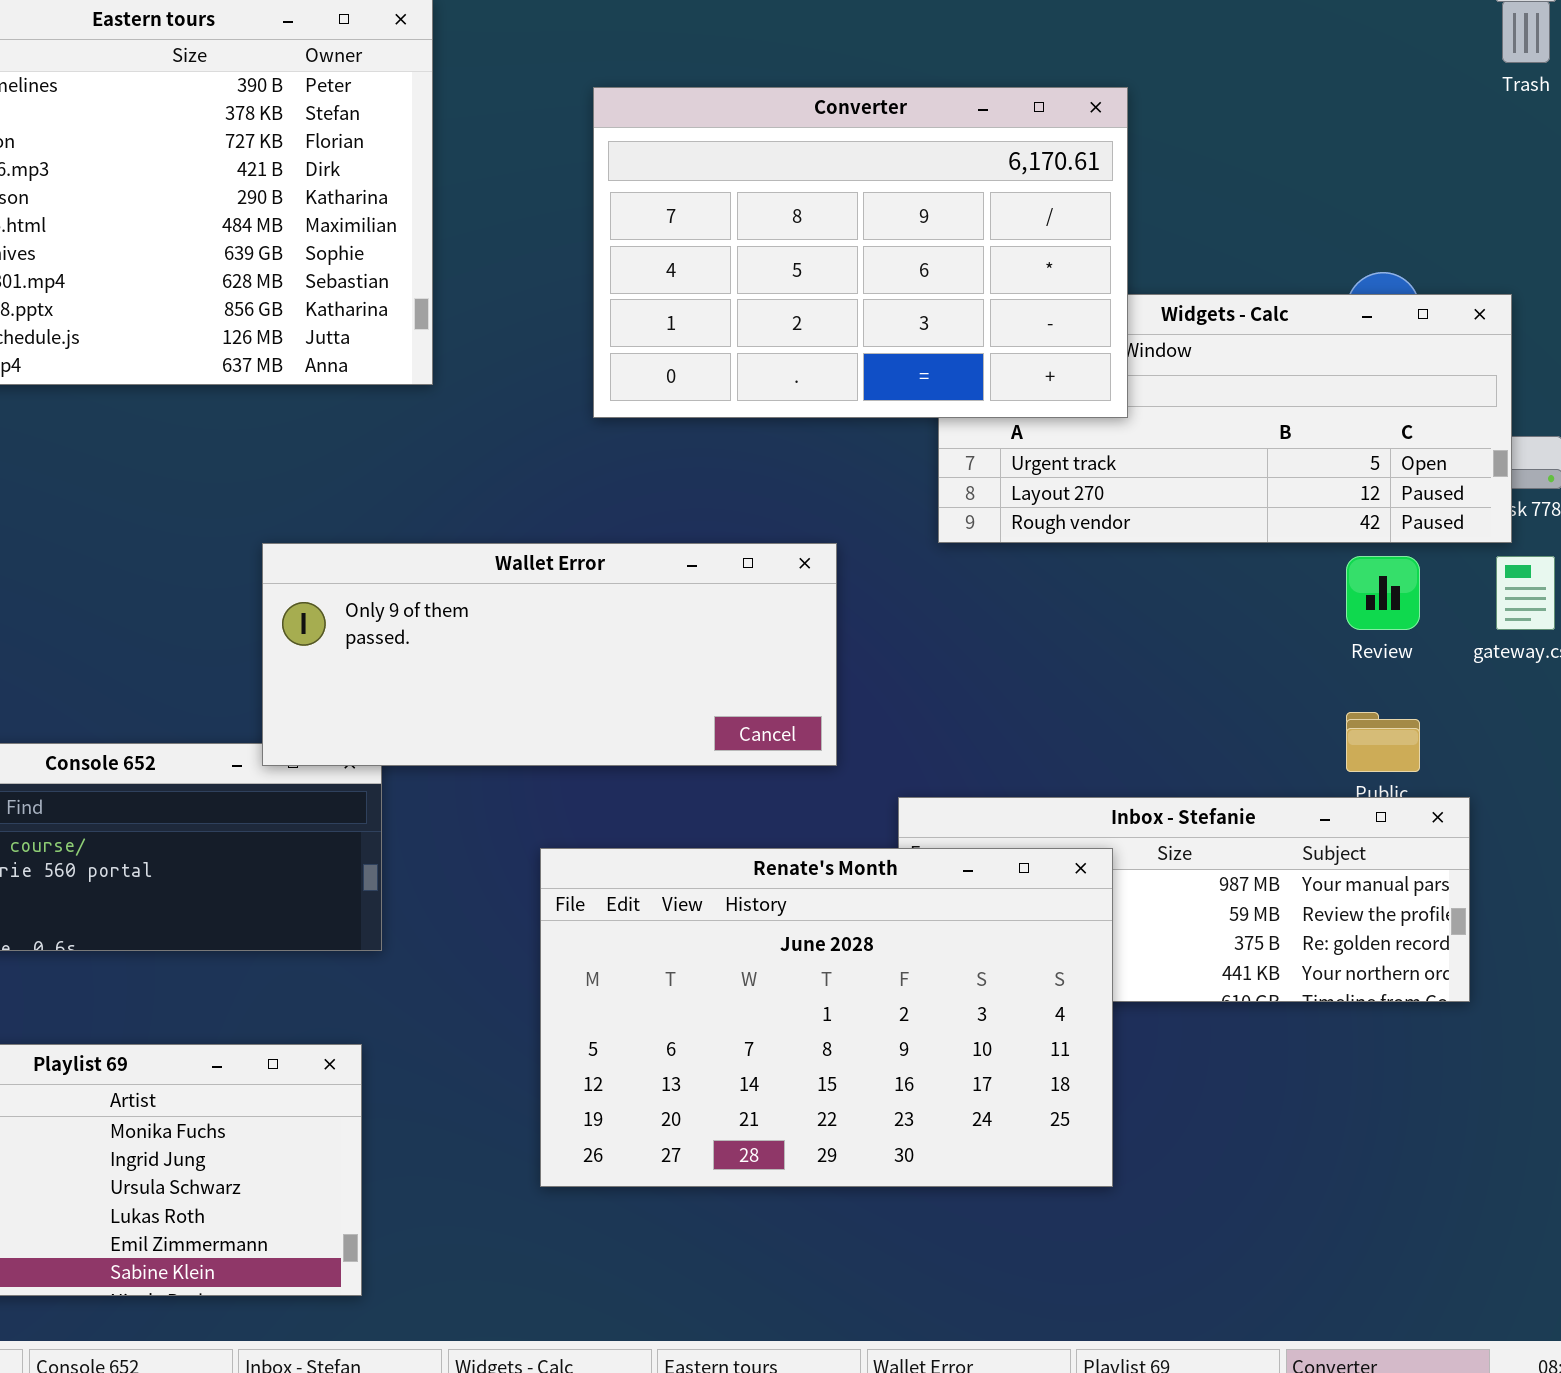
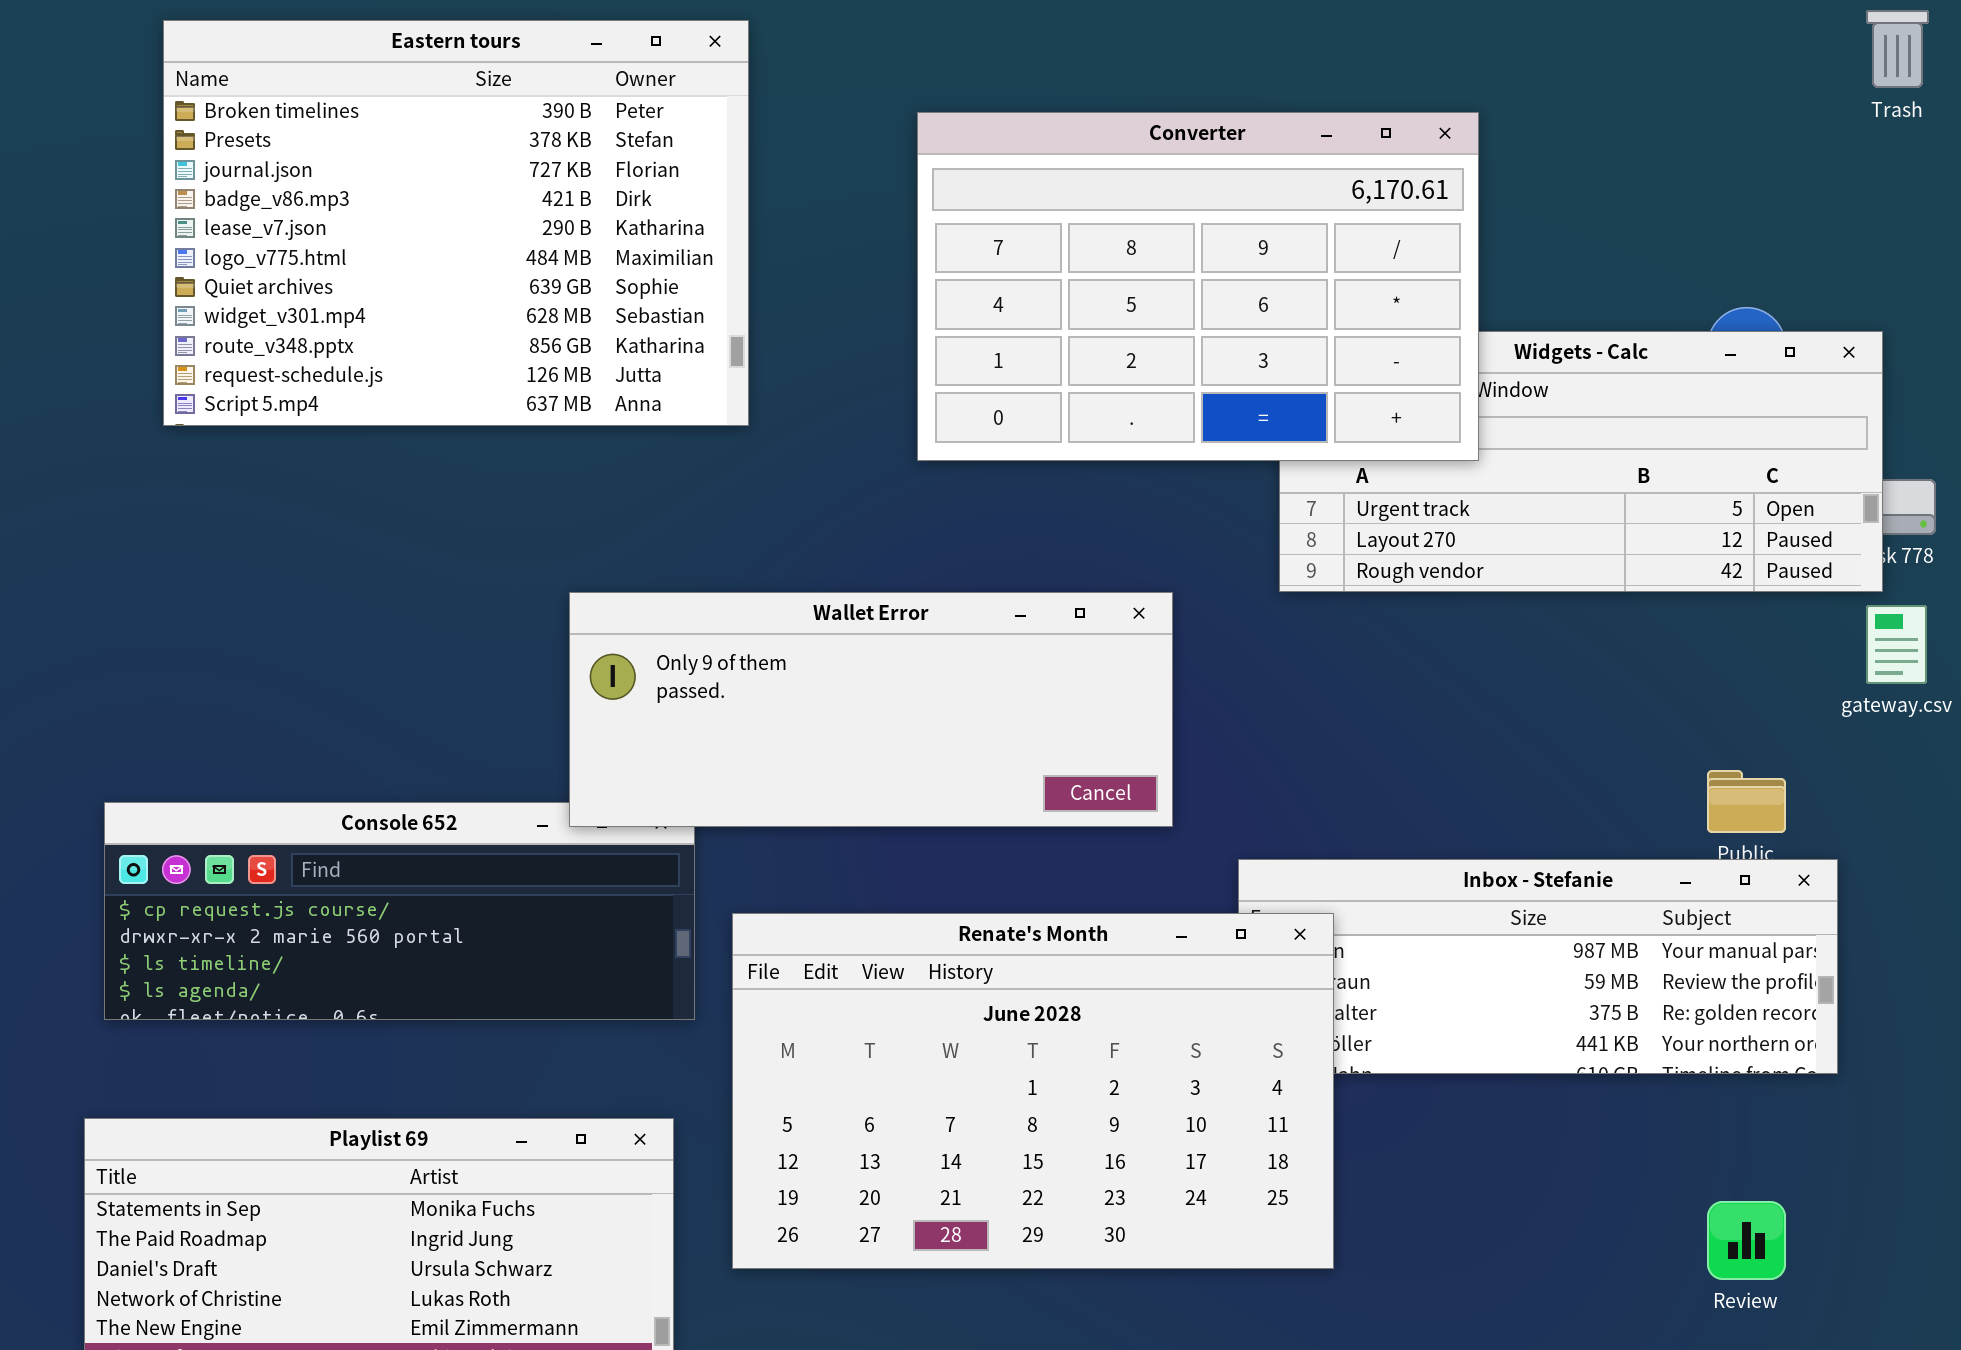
Review: [1346,556,1420,630] -> [1707,1201,1786,1280], moved
Renate's Month: [540,848,1113,1187] -> [732,913,1334,1269], moved

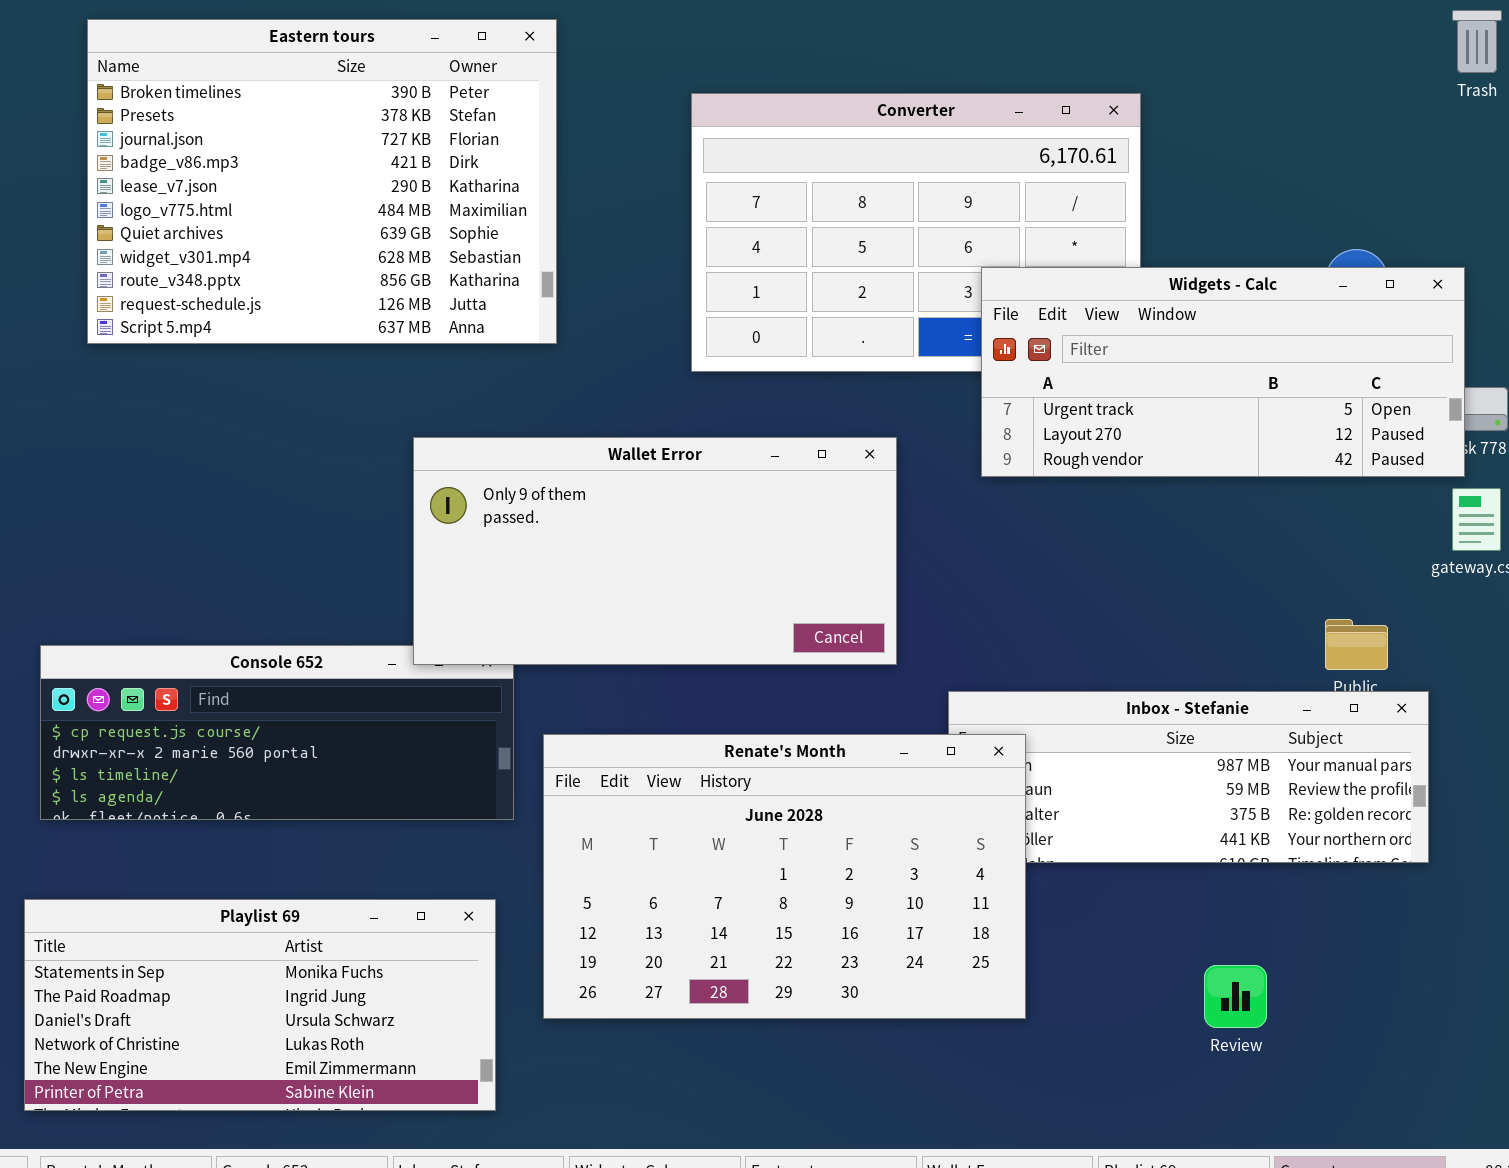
Widgets - Calc: [1279,331,1883,592] -> [981,267,1465,477], raised
Wallet Error: [569,592,1173,827] -> [413,437,897,665], resized
Review: [1707,1201,1786,1280] -> [1204,965,1267,1028], moved

